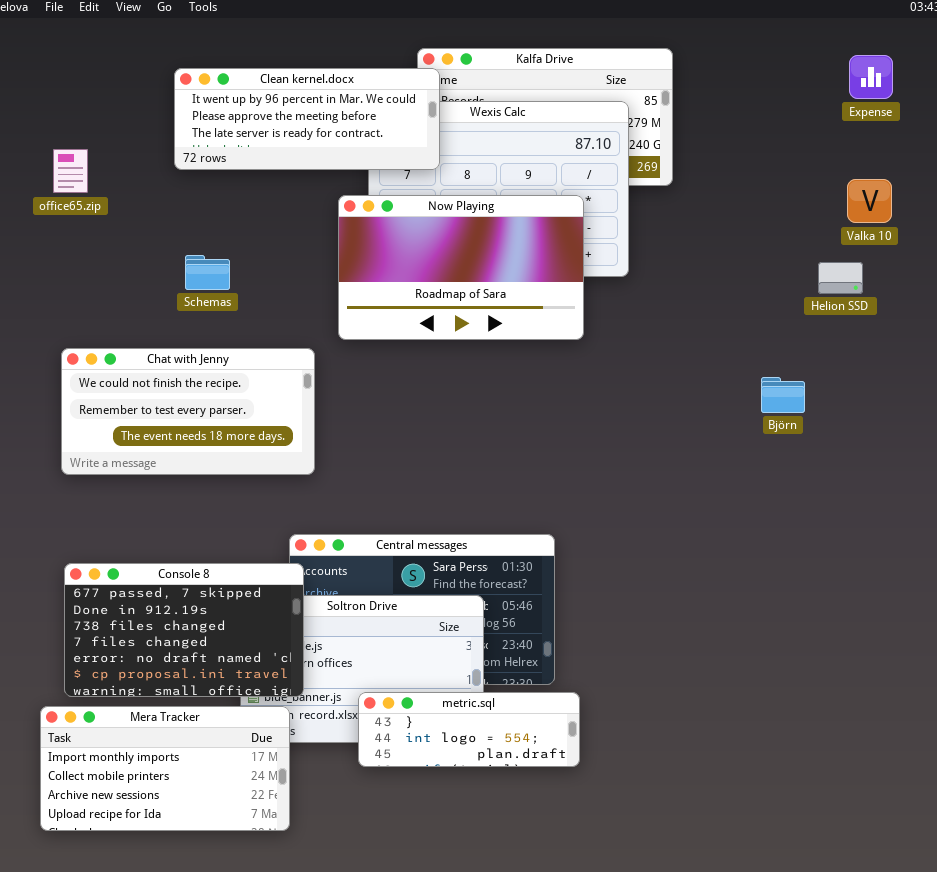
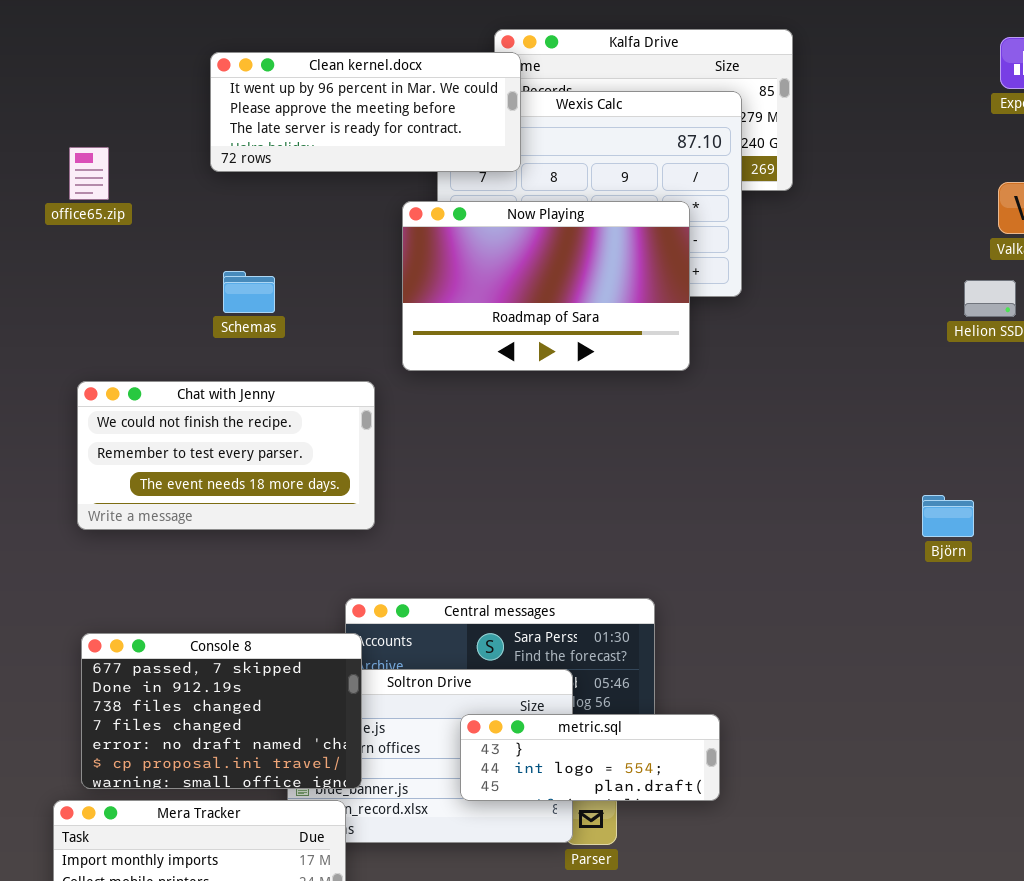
Björn: [761,377,805,413] -> [922,495,974,537], moved
metric.sql: [358,692,580,767] -> [460,714,720,801], moved

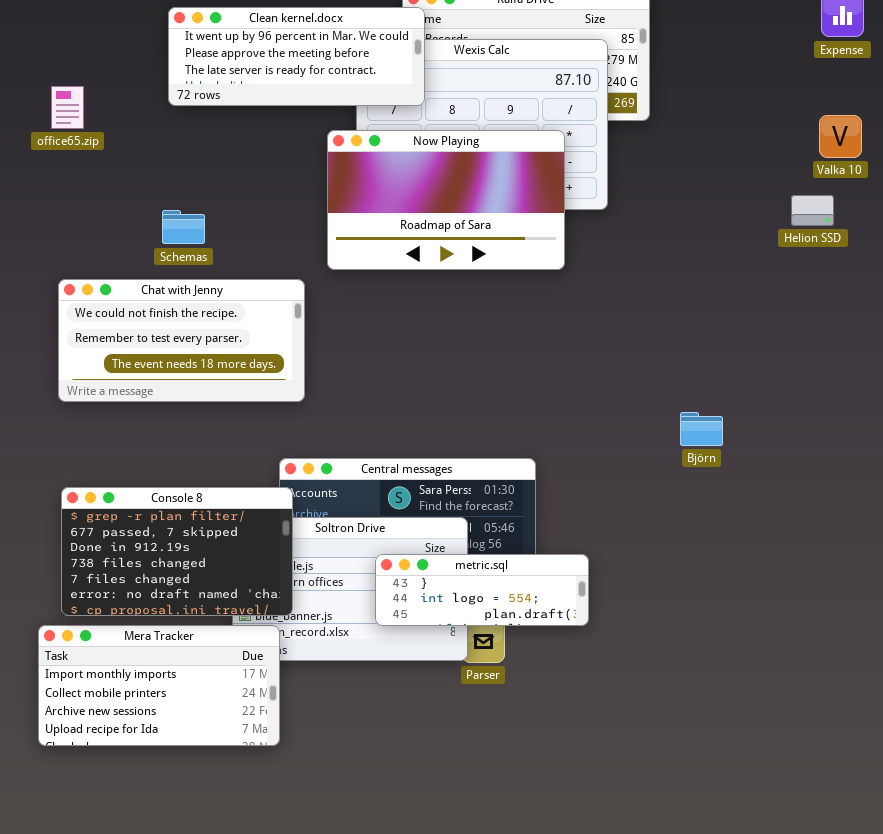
Schemas: [223,271,275,313] -> [162,210,205,244], moved
Björn: [922,495,974,537] -> [680,412,723,446], moved
Console 8: [81,633,362,789] -> [61,487,293,616], scrolled up 1 row

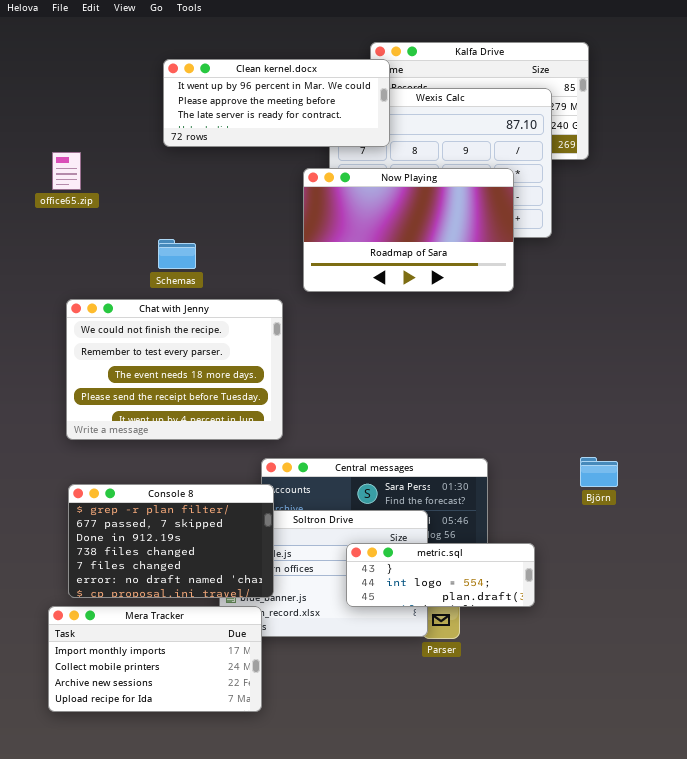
office65.zip: [51,86,84,129] -> [52,152,81,190], moved
Chat with Jenny: [58,279,305,402] -> [66,299,283,440], resized
Björn: [680,412,723,446] -> [580,457,618,487], moved

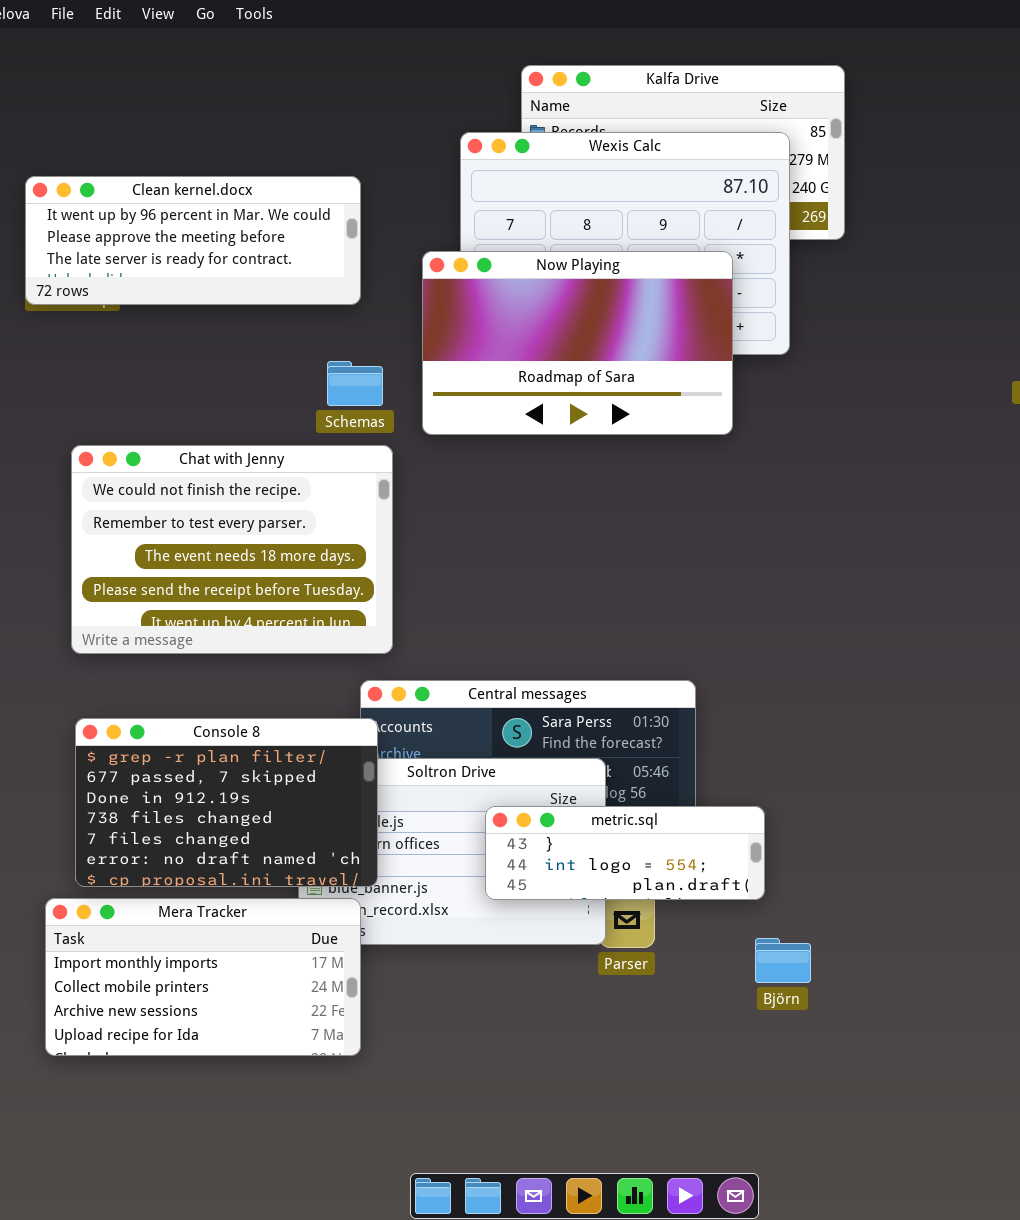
Clean kernel.docx: [163,59,390,147] -> [25,176,361,305], moved
Schemas: [158,239,196,269] -> [327,361,383,406], moved
Björn: [580,457,618,487] -> [755,938,811,983], moved

